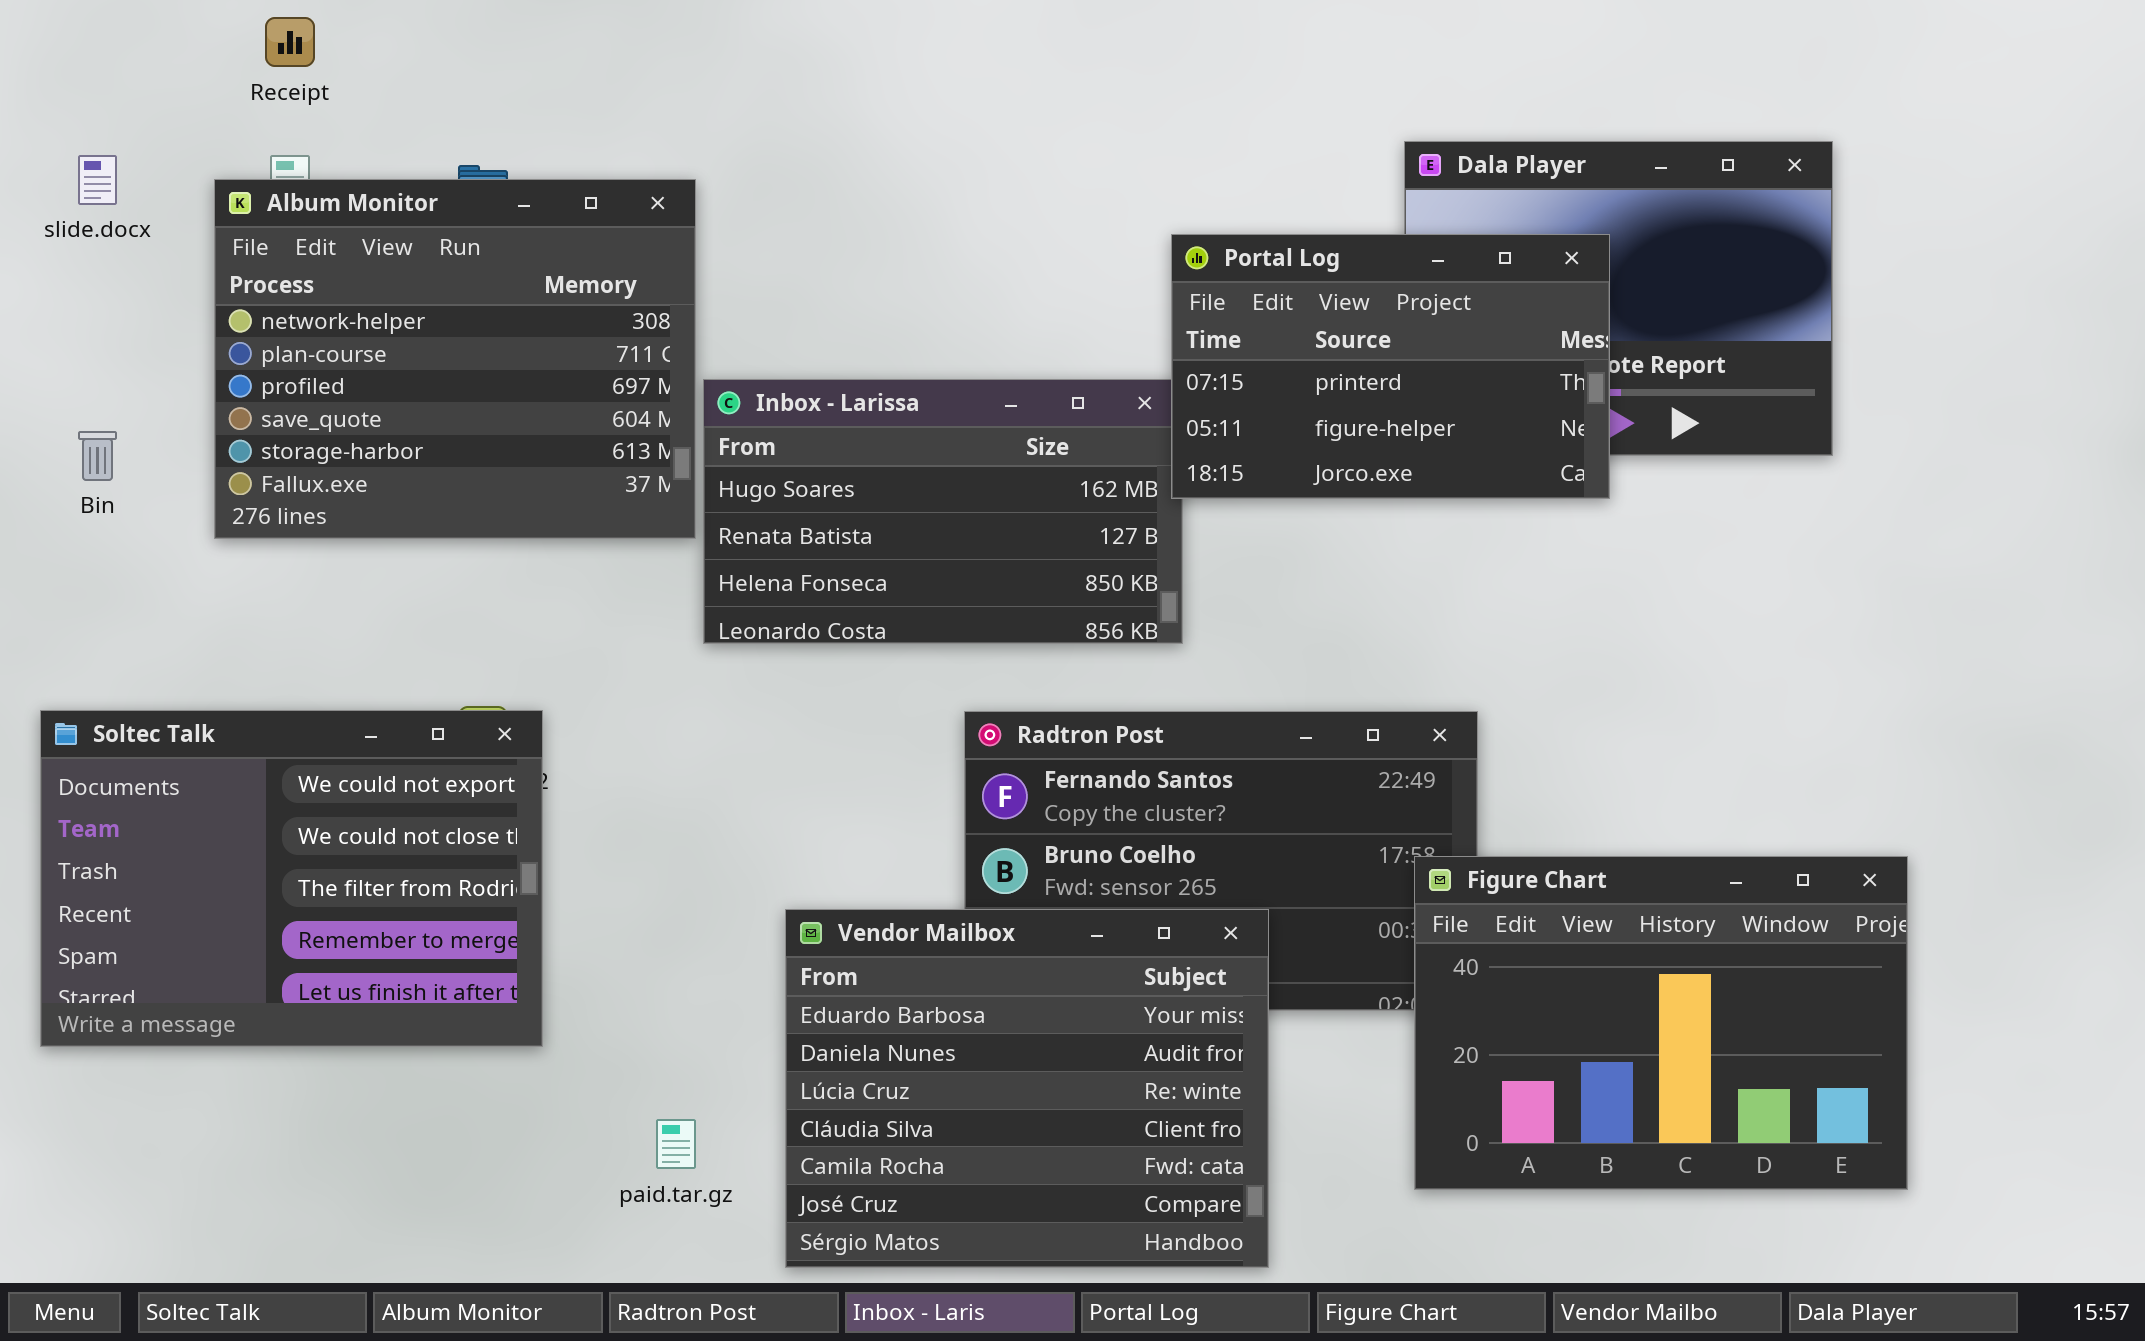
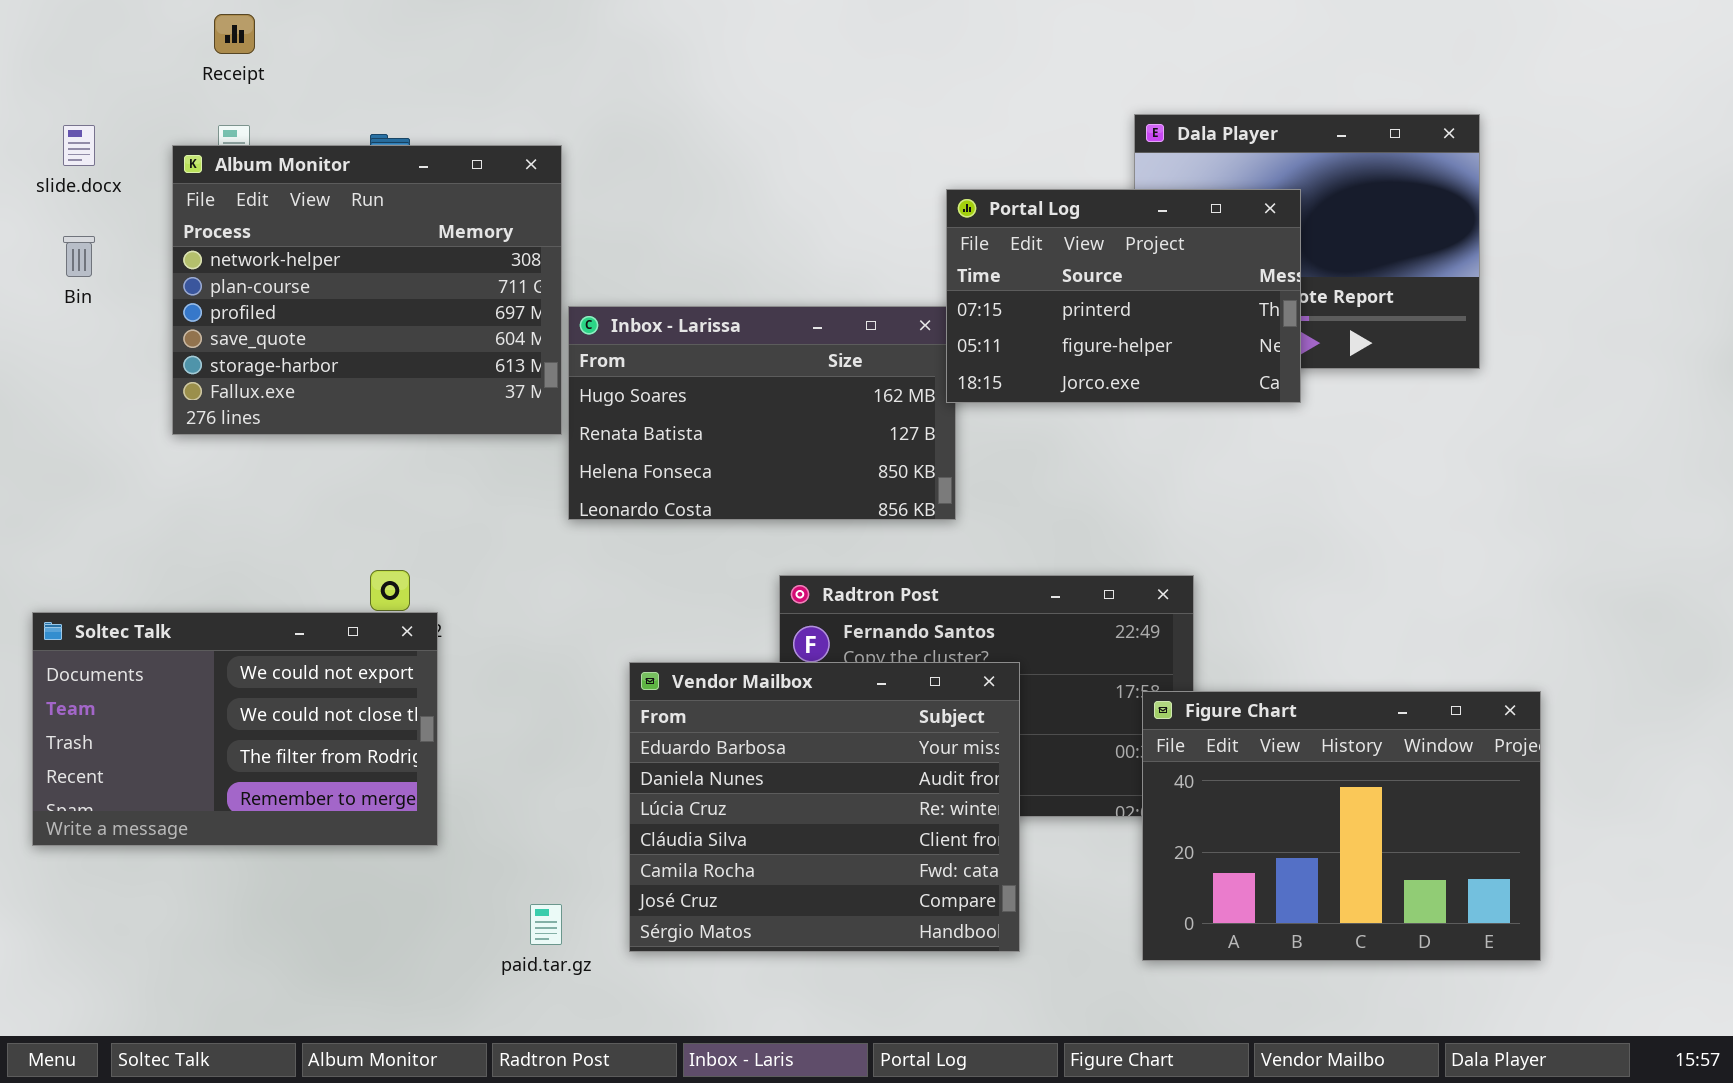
Bin: [78,431,117,481] -> [63,236,95,277], moved
Soltec Talk: [40,710,543,1047] -> [32,612,438,846], resized
Vendor Mailbox: [785,909,1269,1268] -> [629,662,1020,952], moved

